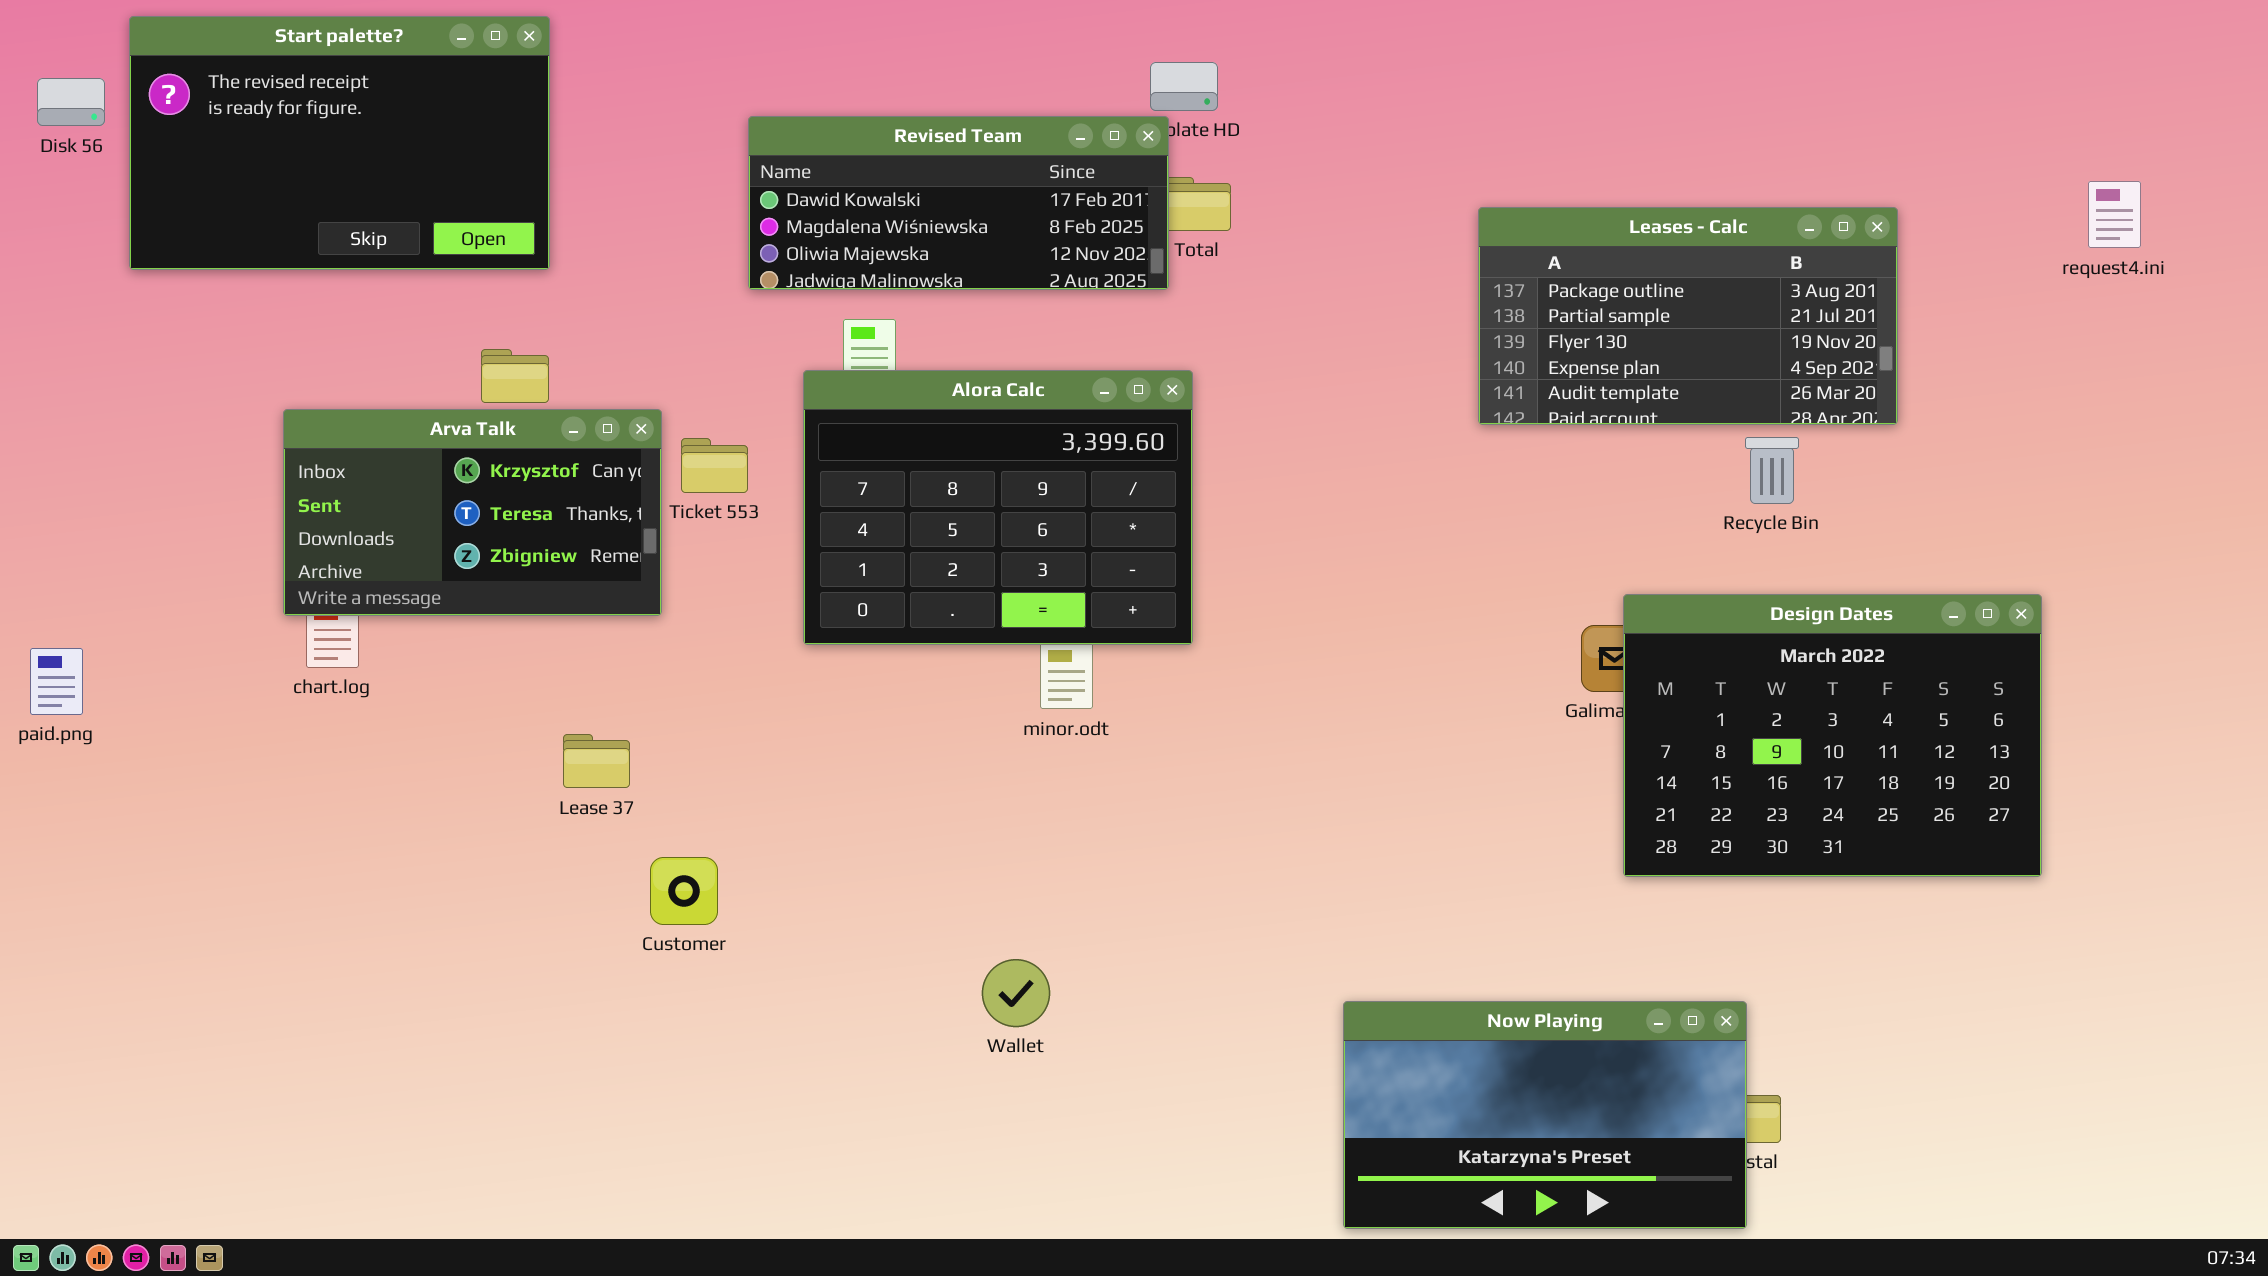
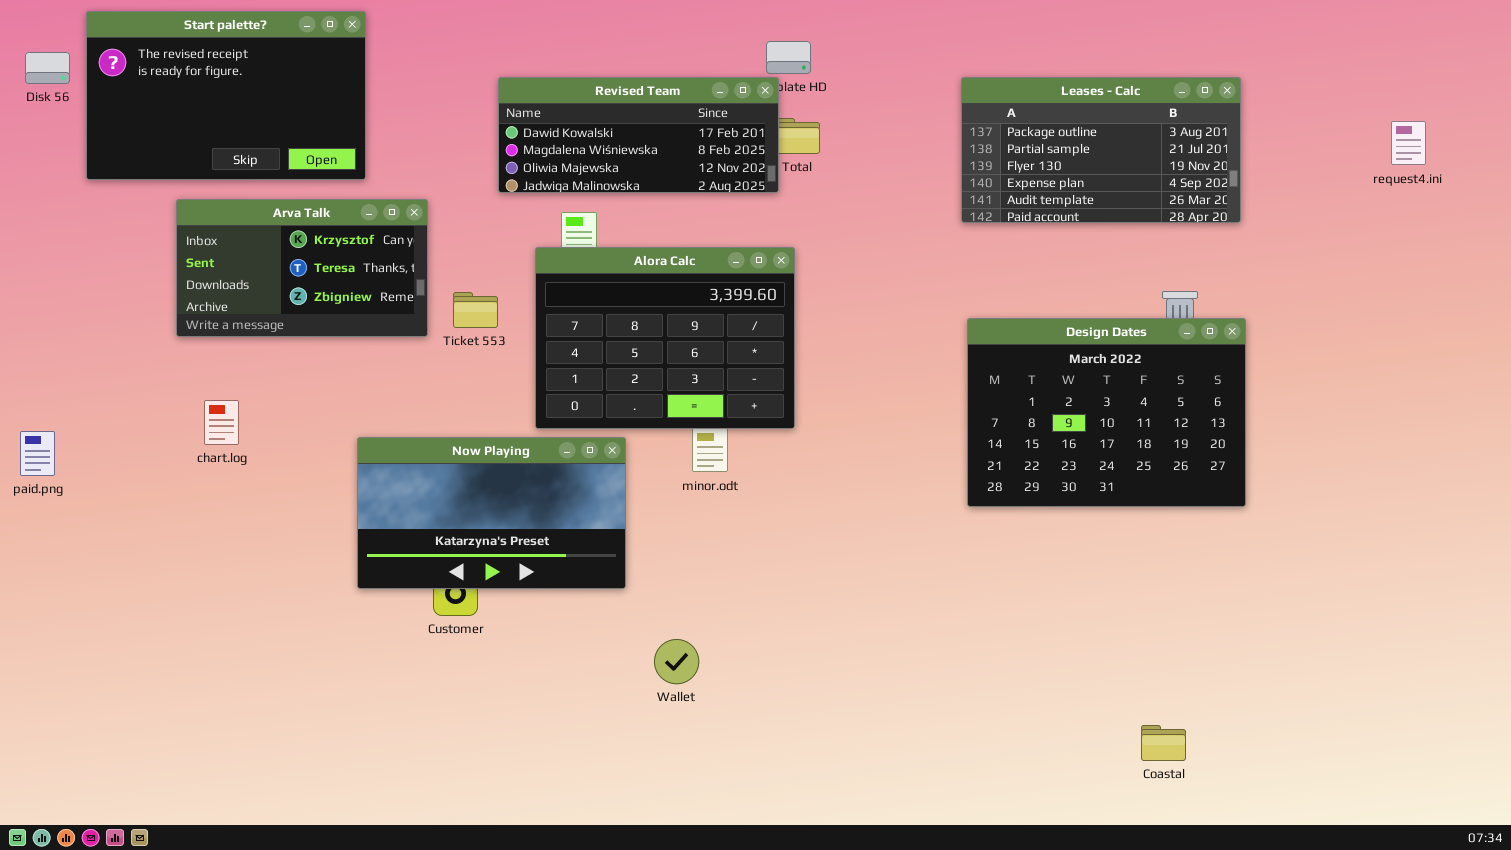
Leases - Calc: [1478,207,1898,425] -> [961,77,1241,223], moved
Arva Talk: [283,409,662,616] -> [176,199,428,337], moved
Design Dates: [1623,594,2042,877] -> [967,318,1246,507], moved
Now Playing: [1343,1001,1747,1229] -> [357,437,626,589], moved

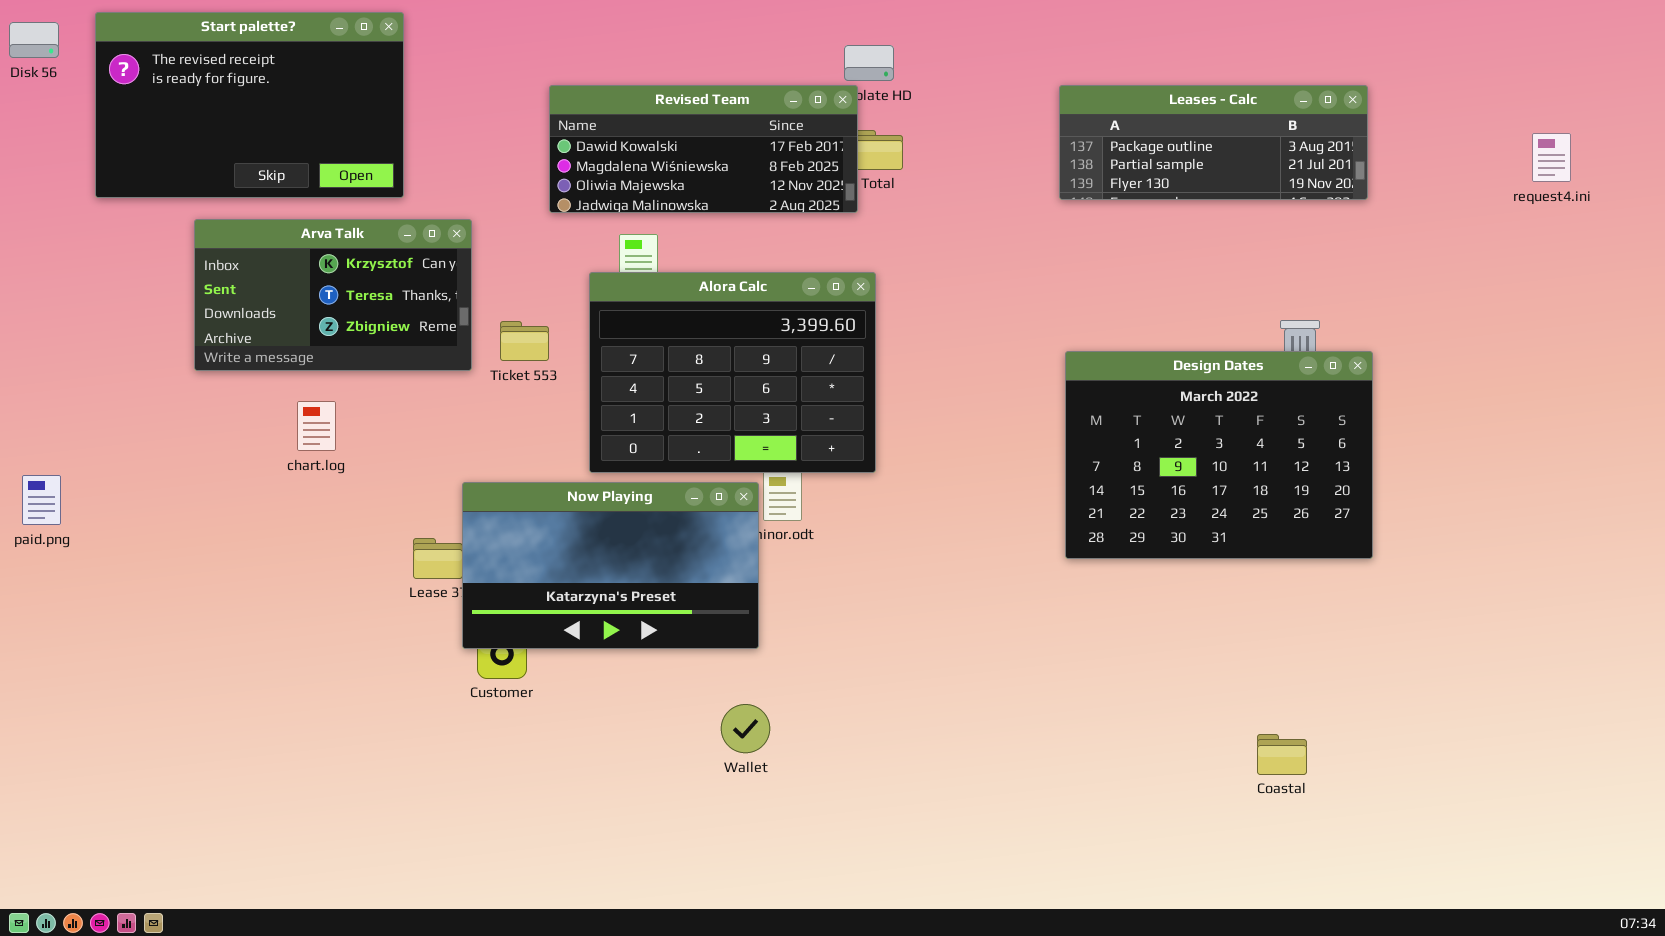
Disk 56: [25,52,70,84] -> [9,22,59,58], moved
Leases - Calc: [961,77,1241,223] -> [1059,85,1368,200], resized
chart.log: [204,400,239,445] -> [297,401,336,451], moved
Now Playing: [357,437,626,589] -> [462,482,759,649], moved
Coastal: [1141,725,1186,761] -> [1257,734,1307,775], moved

